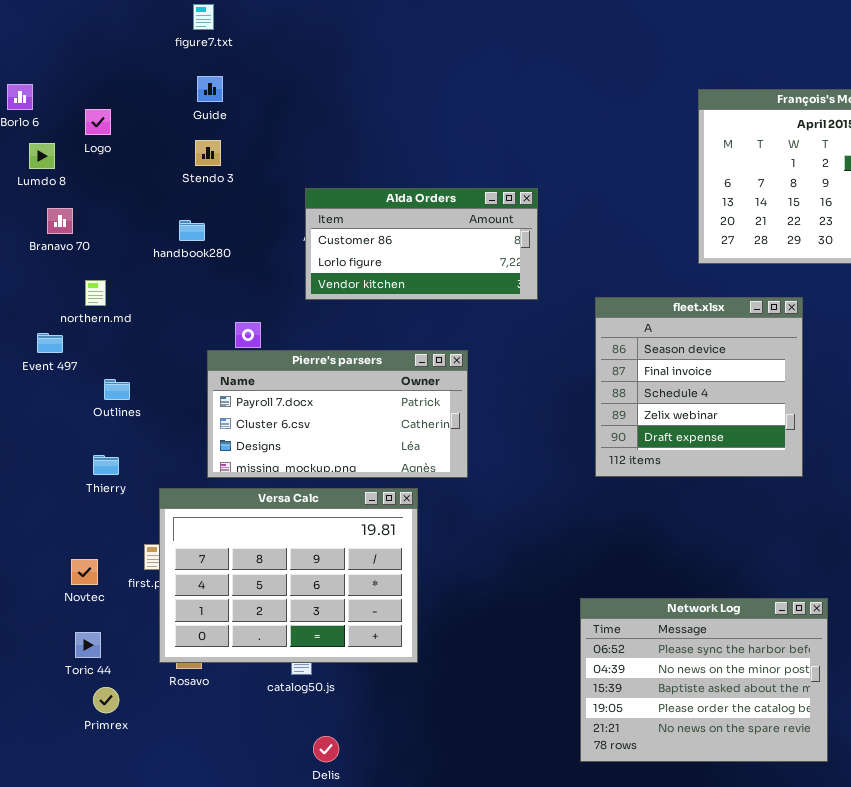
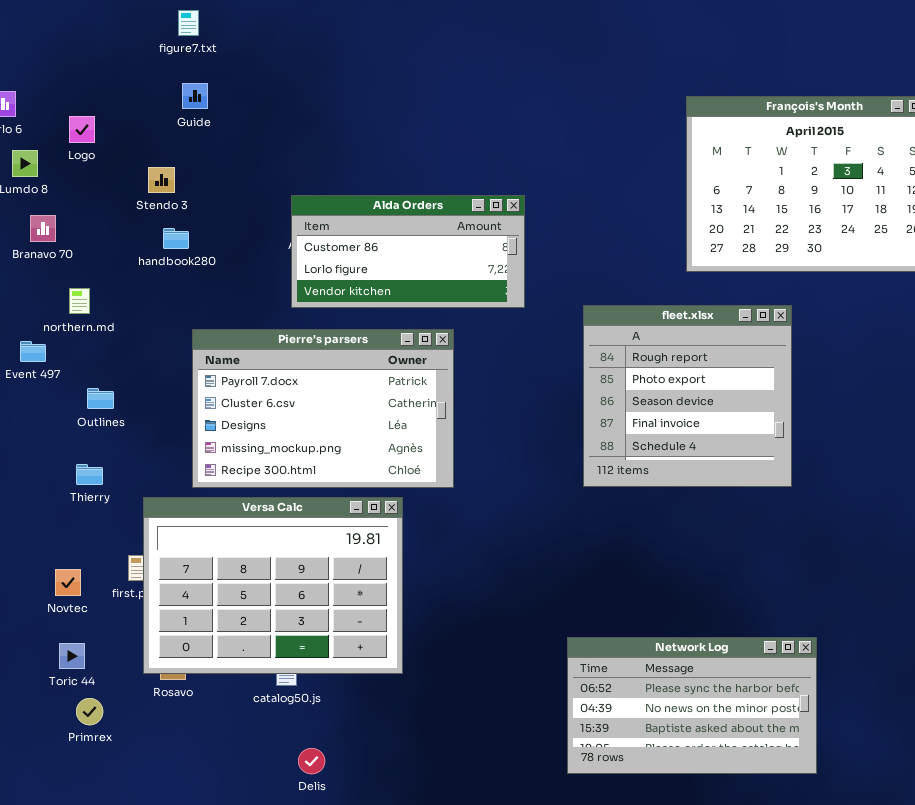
Stendo 3: [195,140,221,166] -> [148,167,175,193], moved
fleet.xlsx: [595,297,803,477] -> [583,305,792,487], scrolled up 2 rows
Pierre's parsers: [207,350,468,478] -> [192,329,454,488], resized
Network Log: [580,598,828,762] -> [567,637,817,774], resized

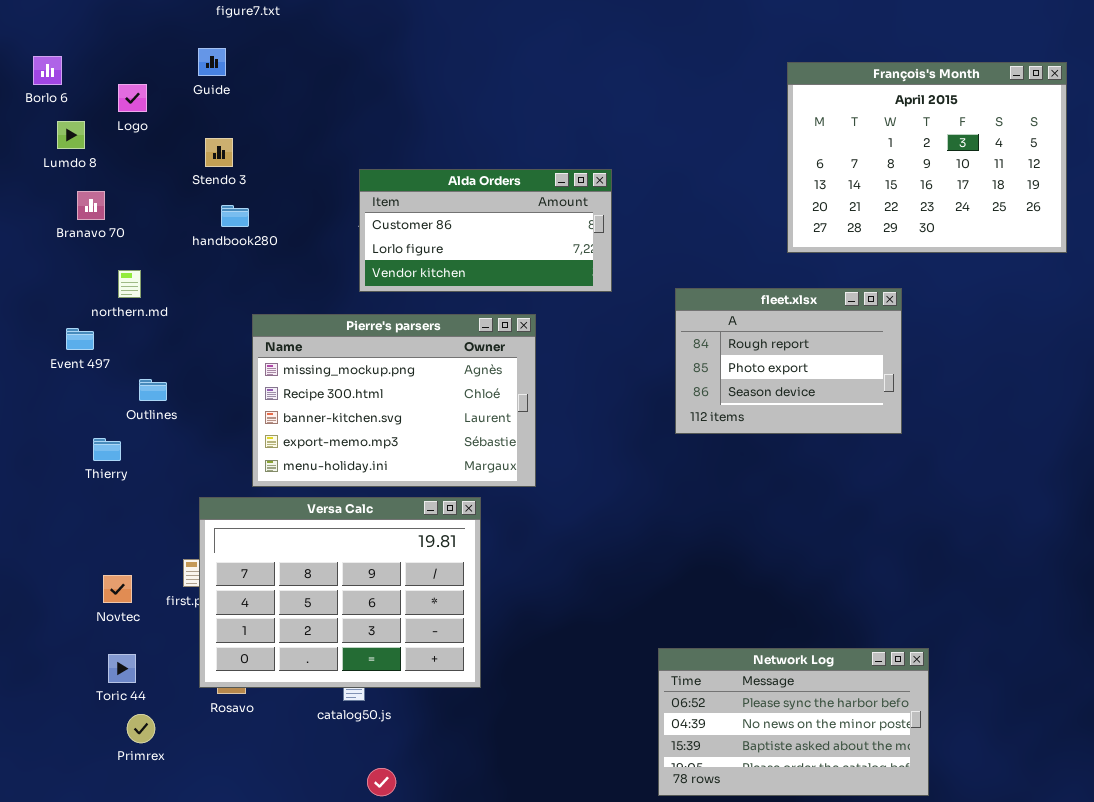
Guide: [182,83,208,109] -> [198,48,226,76], moved
fleet.xlsx: [583,305,792,487] -> [675,288,902,434], resized
Pierre's parsers: [192,329,454,488] -> [252,314,536,487], scrolled down 3 rows
Thierry: [76,464,103,485] -> [93,438,121,461], moved

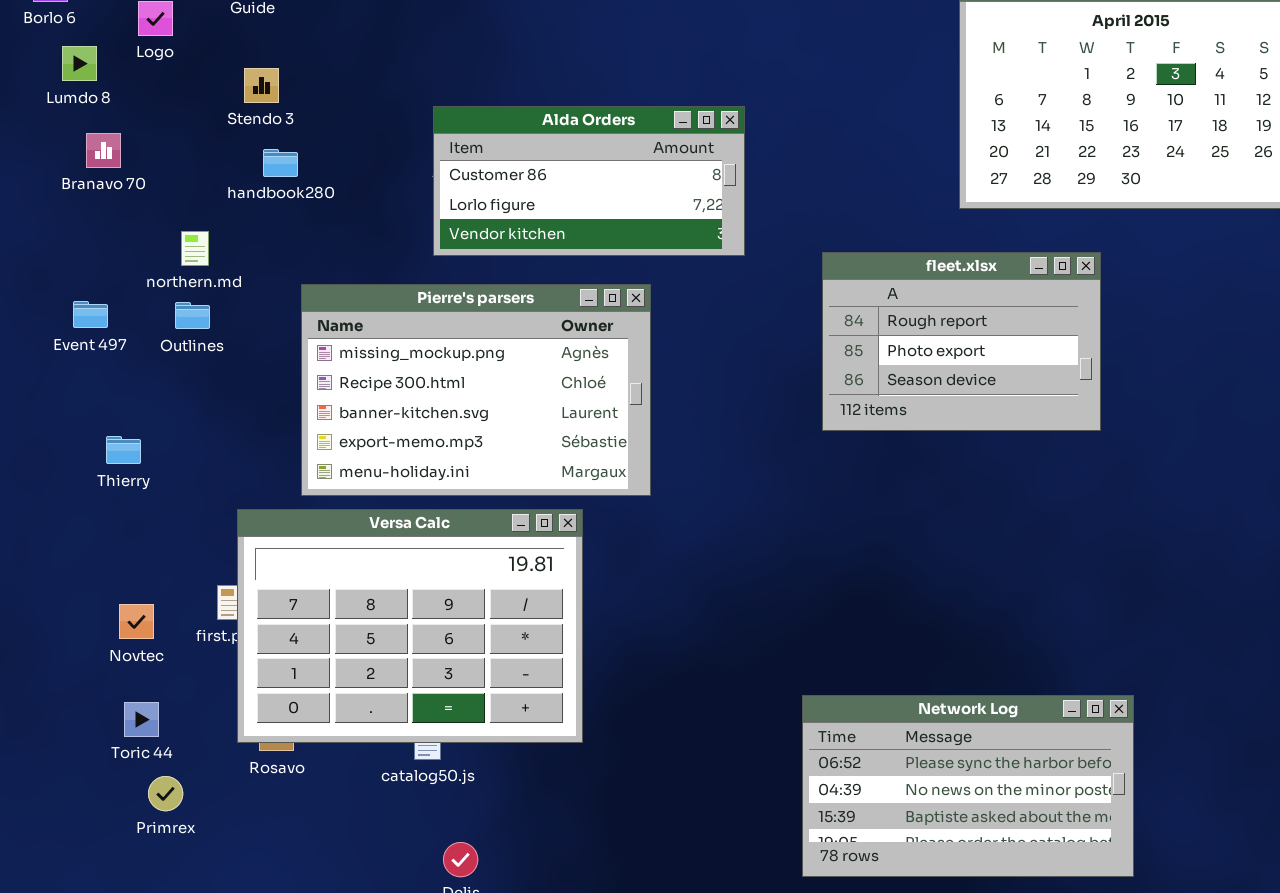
northern.md: [118,270,141,298] -> [181,231,209,266], moved
Outlines: [139,379,167,401] -> [175,302,210,329], moved

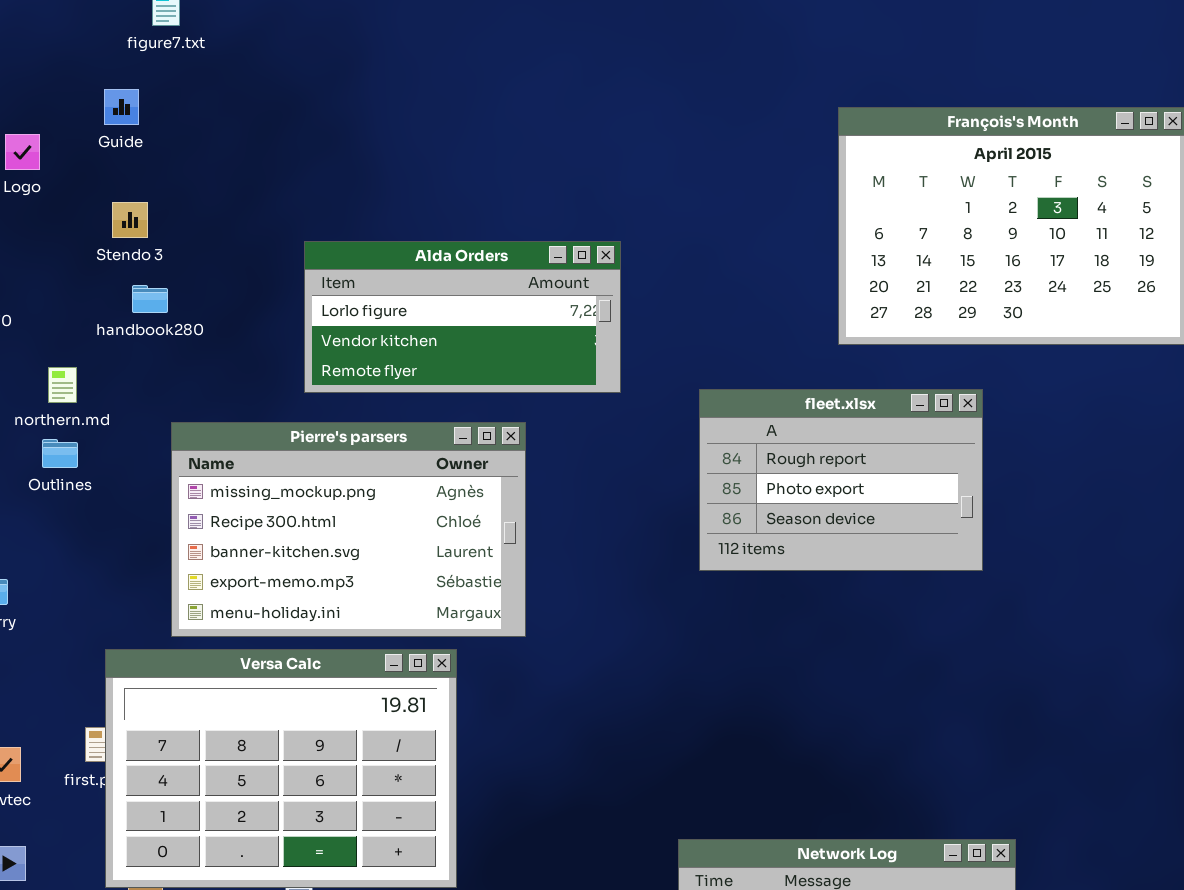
Alda Orders: [433,106,745,256] -> [304,241,621,393], scrolled down 1 row

